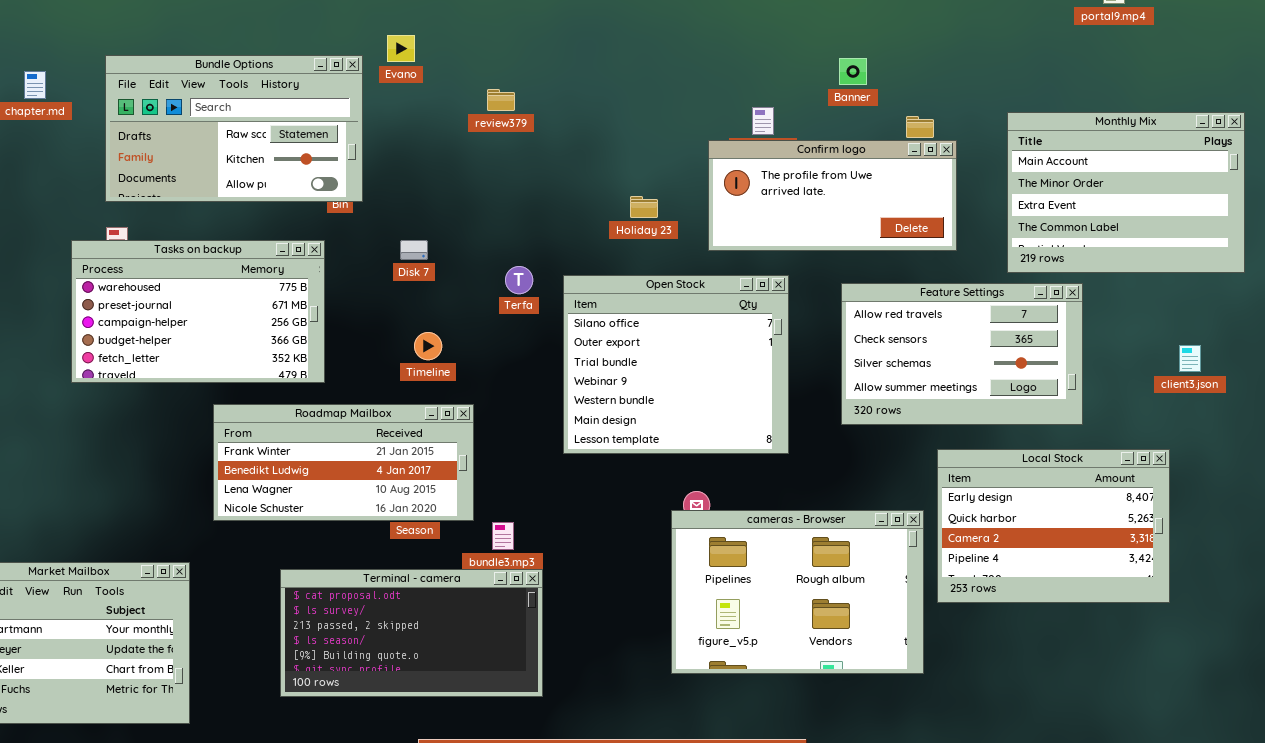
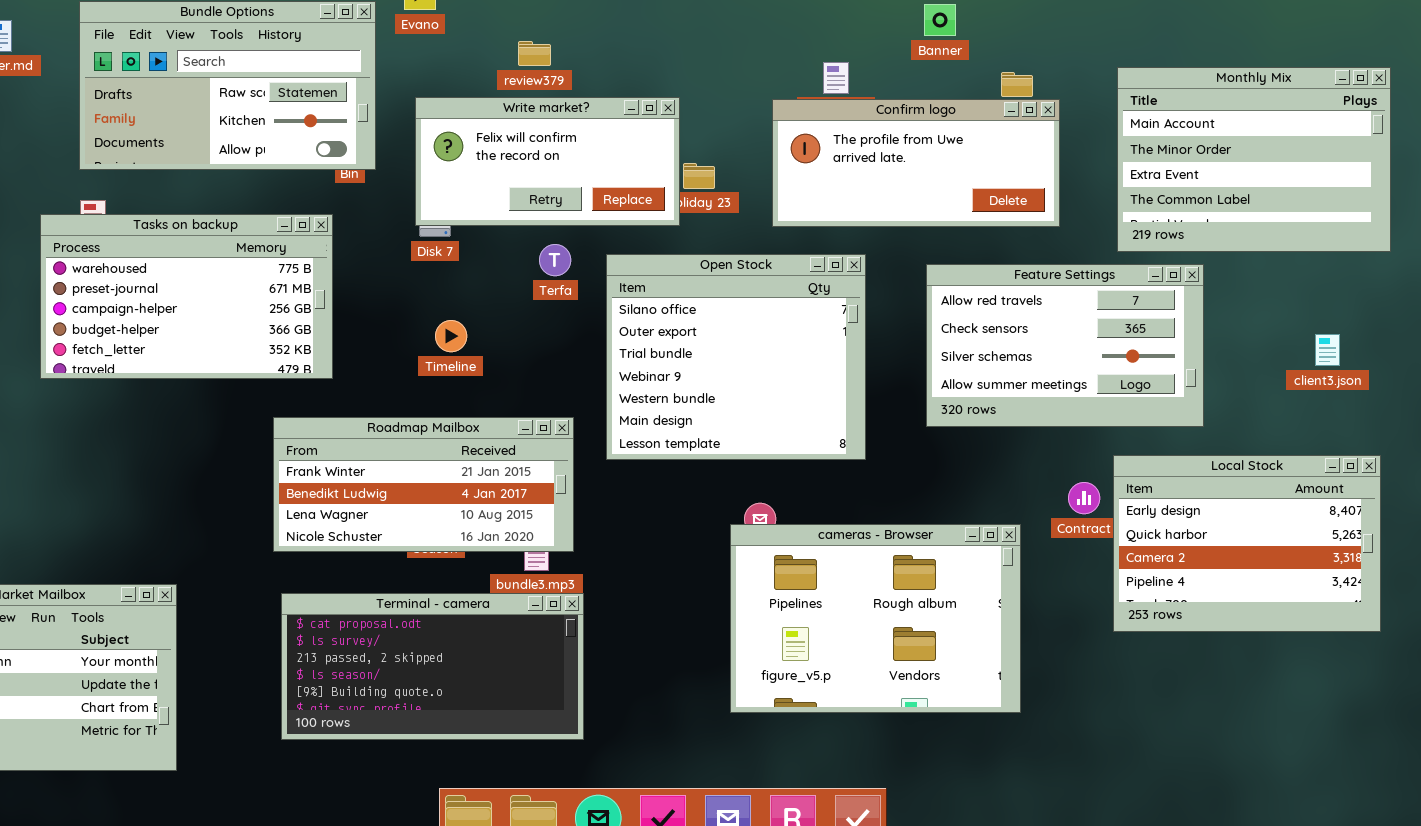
Write market?: none -> [415,97,680,226], opened
Roadmap Mailbox: [213,404,474,521] -> [273,417,574,552], moved
Local Stock: [937,449,1170,603] -> [1113,455,1381,632], moved

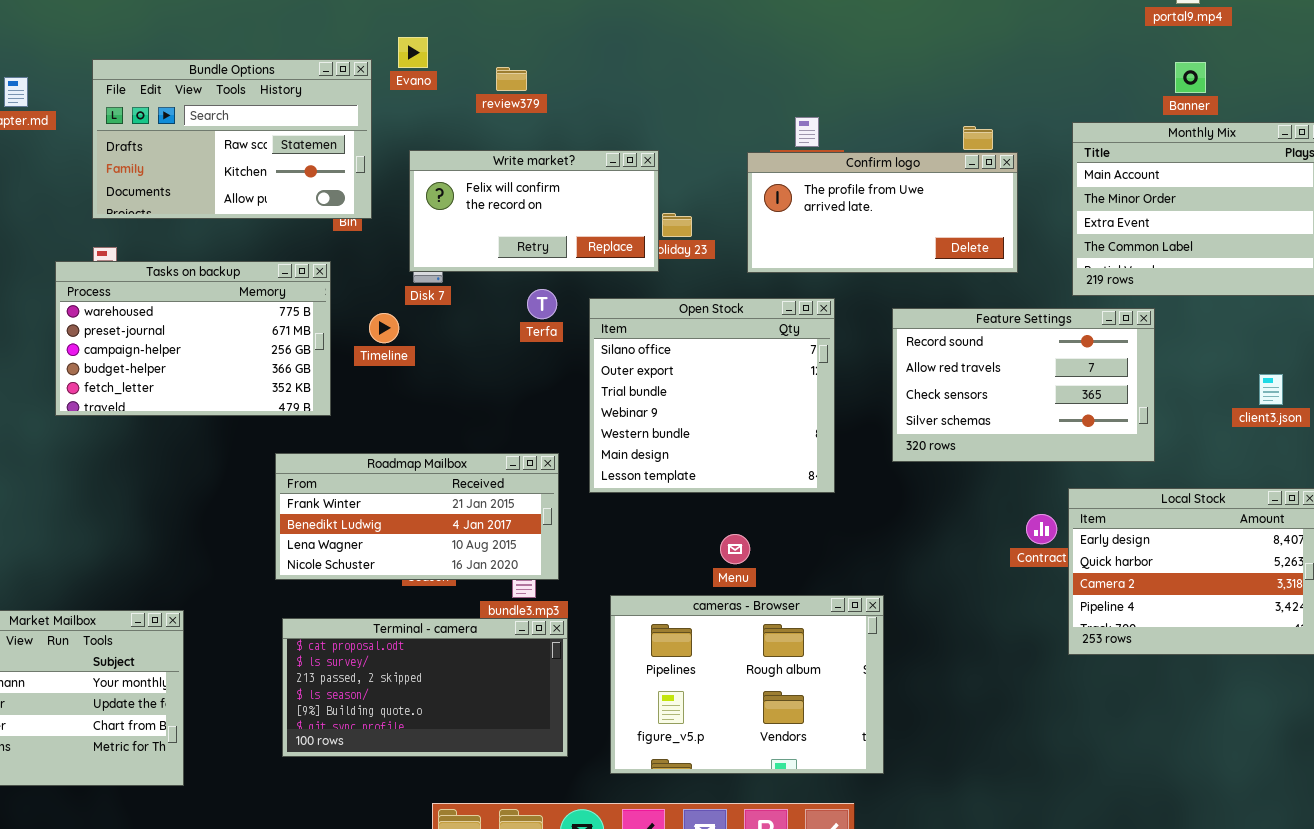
Banner: [924,4,956,36] -> [1175,62,1206,93], moved
review379: [518,41,551,66] -> [496,67,527,91], moved
Feature Settings: [926,264,1204,427] -> [892,308,1155,462], scrolled up 1 row
Timeline: [435,320,467,352] -> [369,313,399,343], moved
cameras - Browser: [730,524,1021,713] -> [610,595,884,774], moved

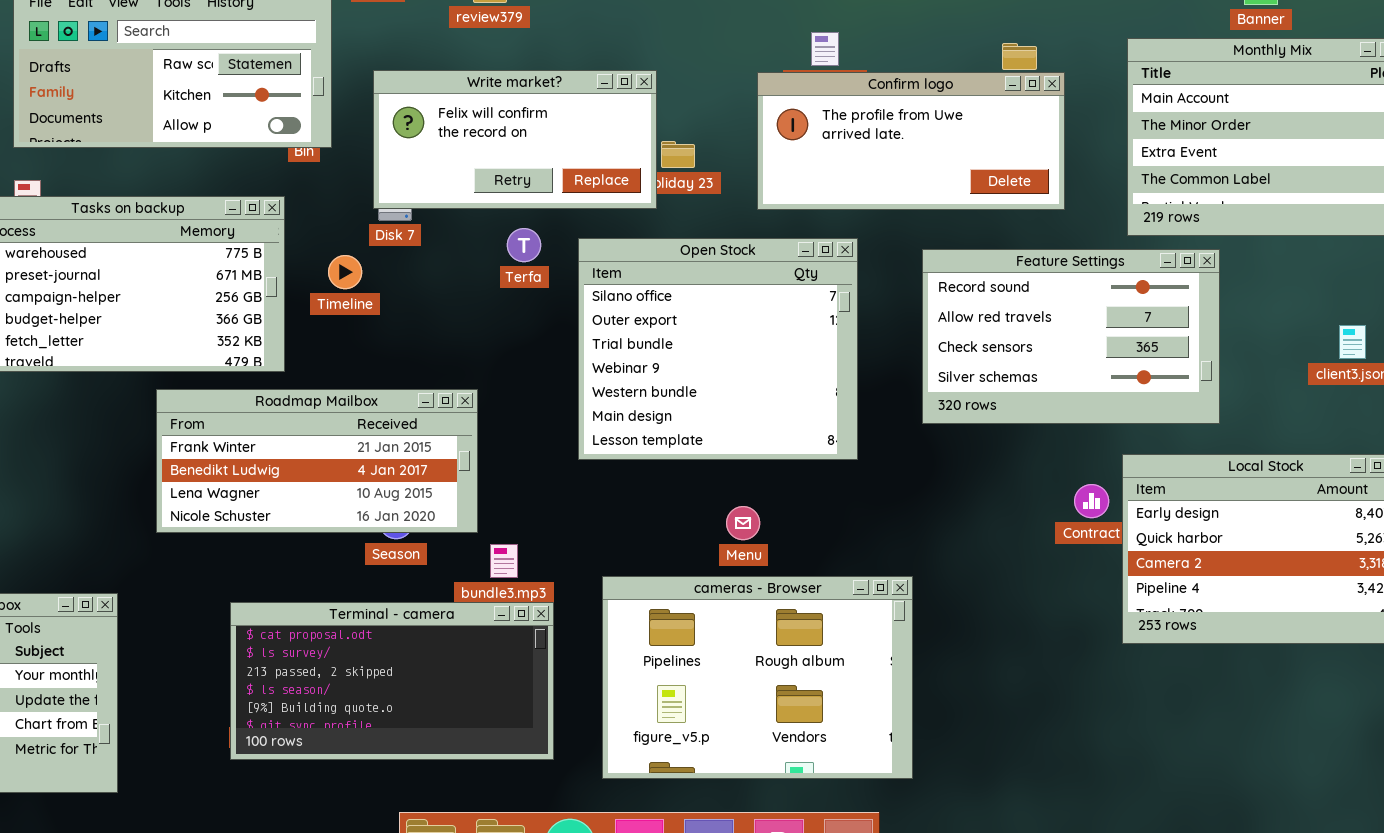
Roadmap Mailbox: [275,453,559,580] -> [156,389,478,533], moved

